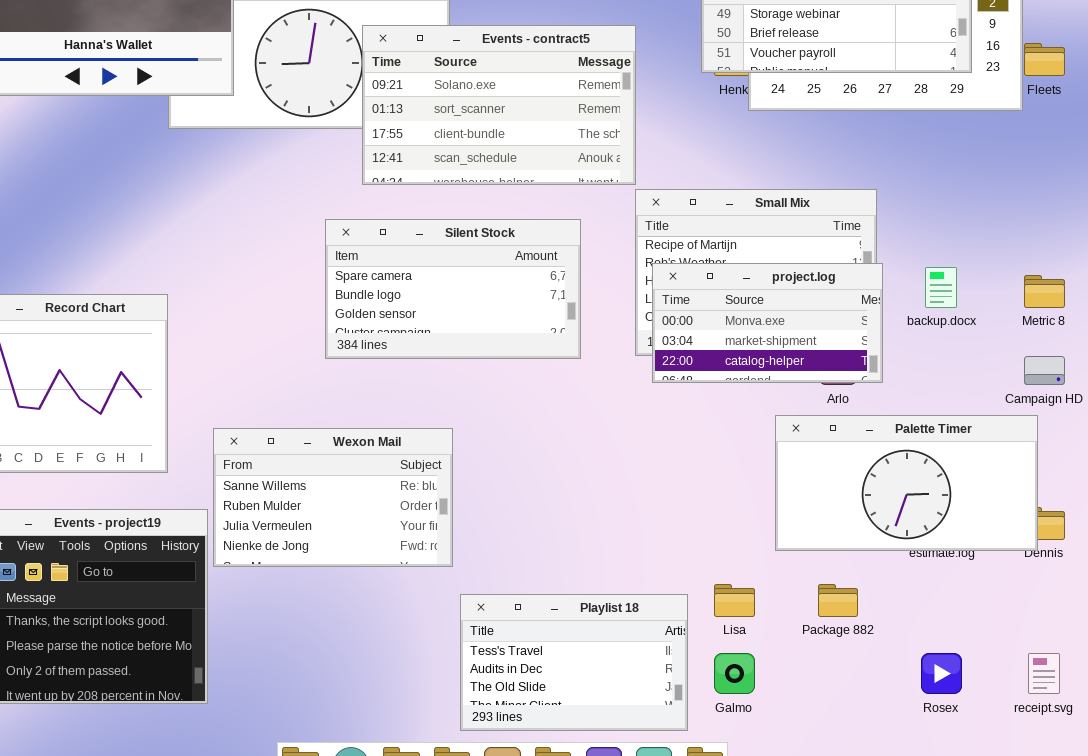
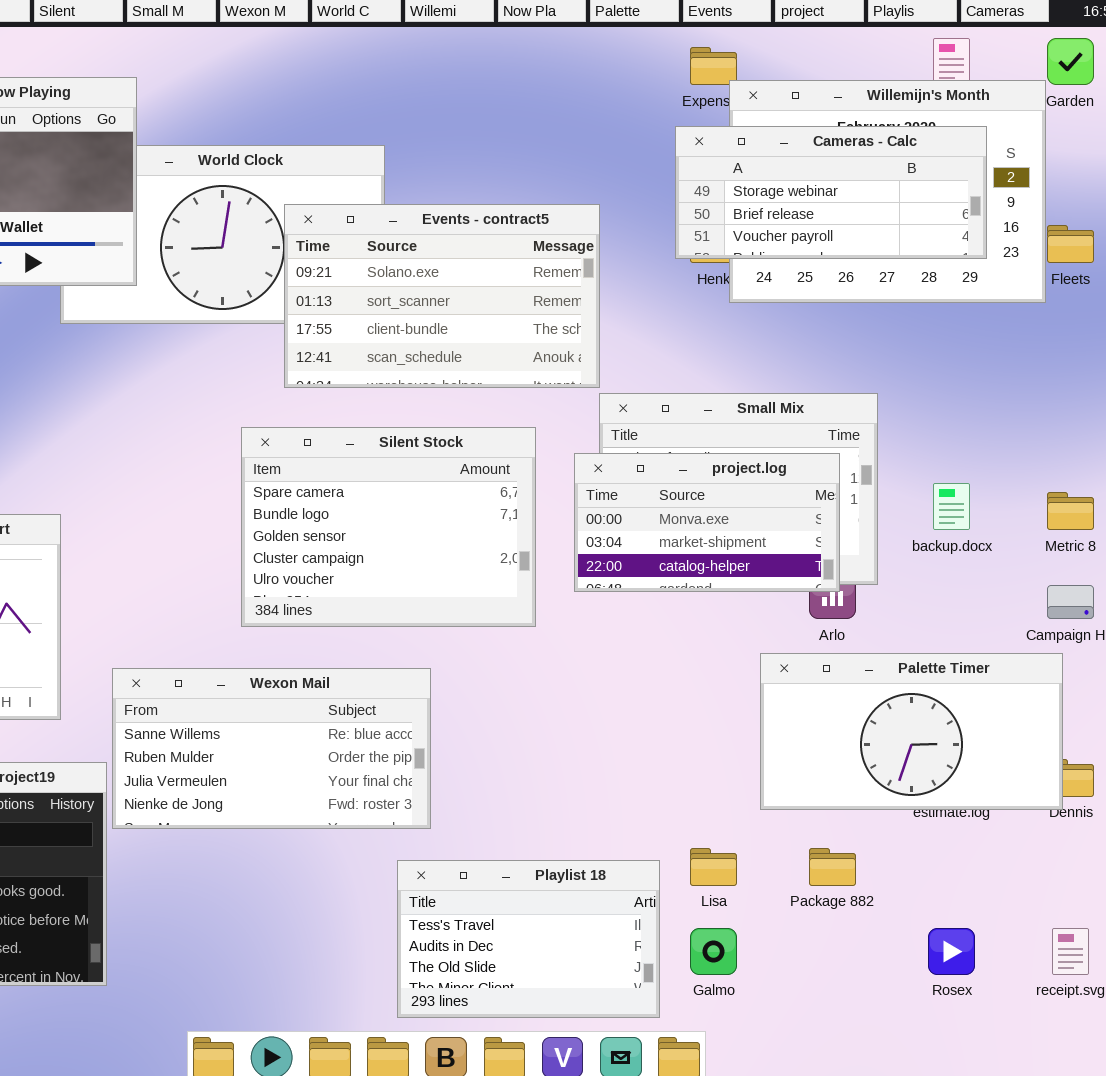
Silent Stock: [325,219,581,359] -> [241,427,536,627], resized
project.log: [652,263,883,383] -> [574,453,840,592], moved
Wexon Mail: [213,428,453,567] -> [112,668,431,829], resized

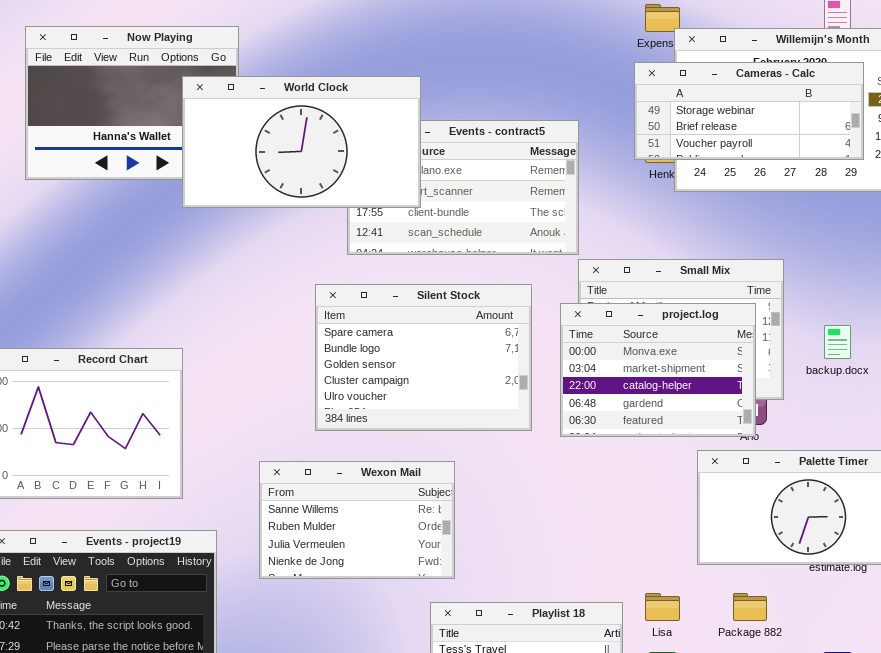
World Clock: [60,145,385,324] -> [182,76,421,208], raised
project.log: [574,453,840,592] -> [560,303,756,437], resized
Wexon Mail: [112,668,431,829] -> [259,461,455,579], resized

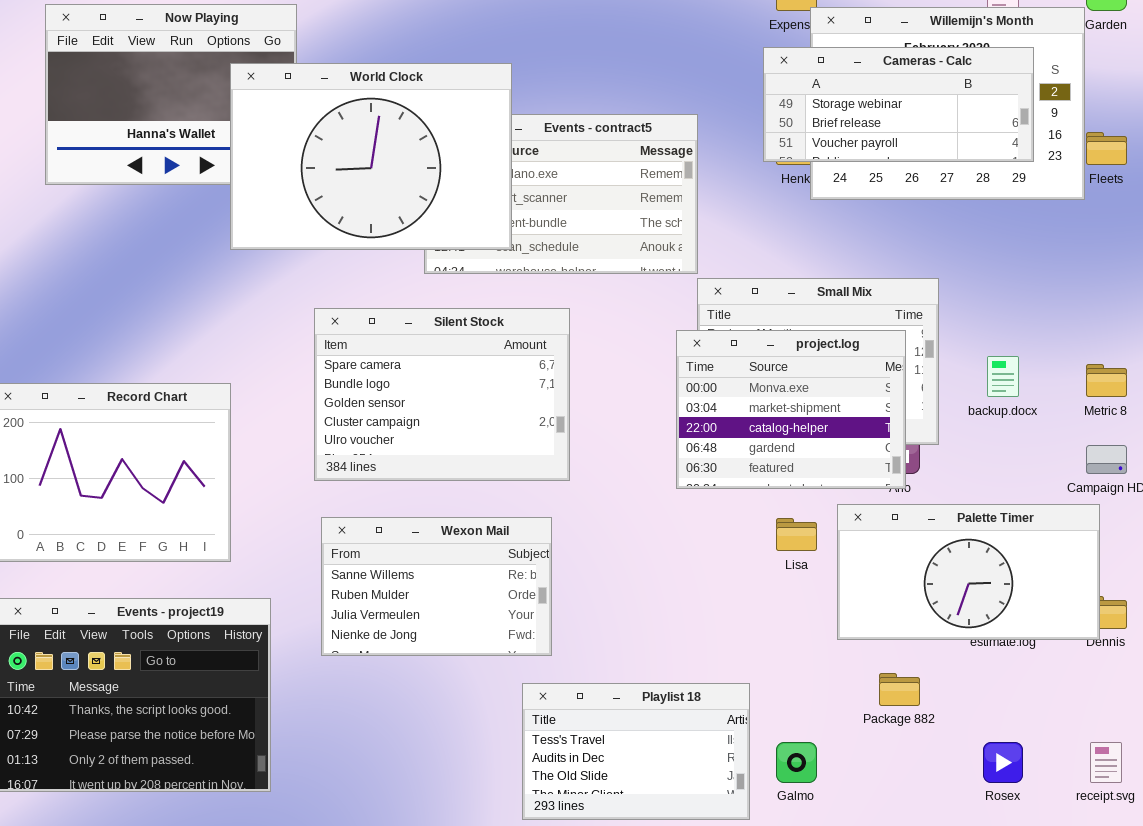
World Clock: [182,76,421,208] -> [230,63,512,250], resized
Silent Stock: [315,284,532,431] -> [314,308,570,481], moved
Lisa: [645,593,680,621] -> [776,518,817,551], moved

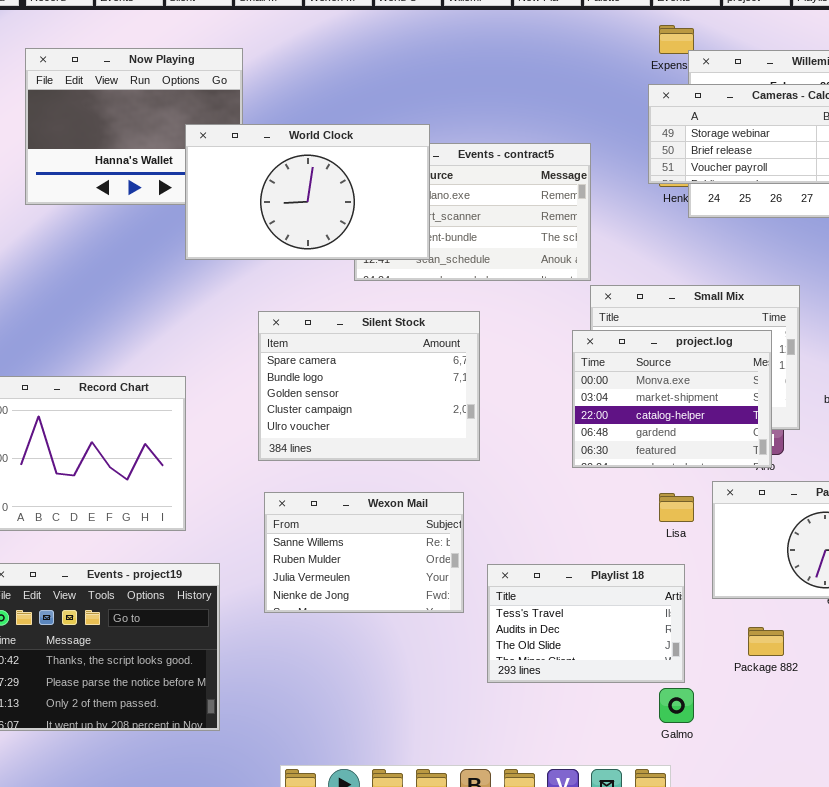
World Clock: [230,63,512,250] -> [185,124,430,260], resized
Playlist 18: [522,683,750,820] -> [487,564,685,683], moved

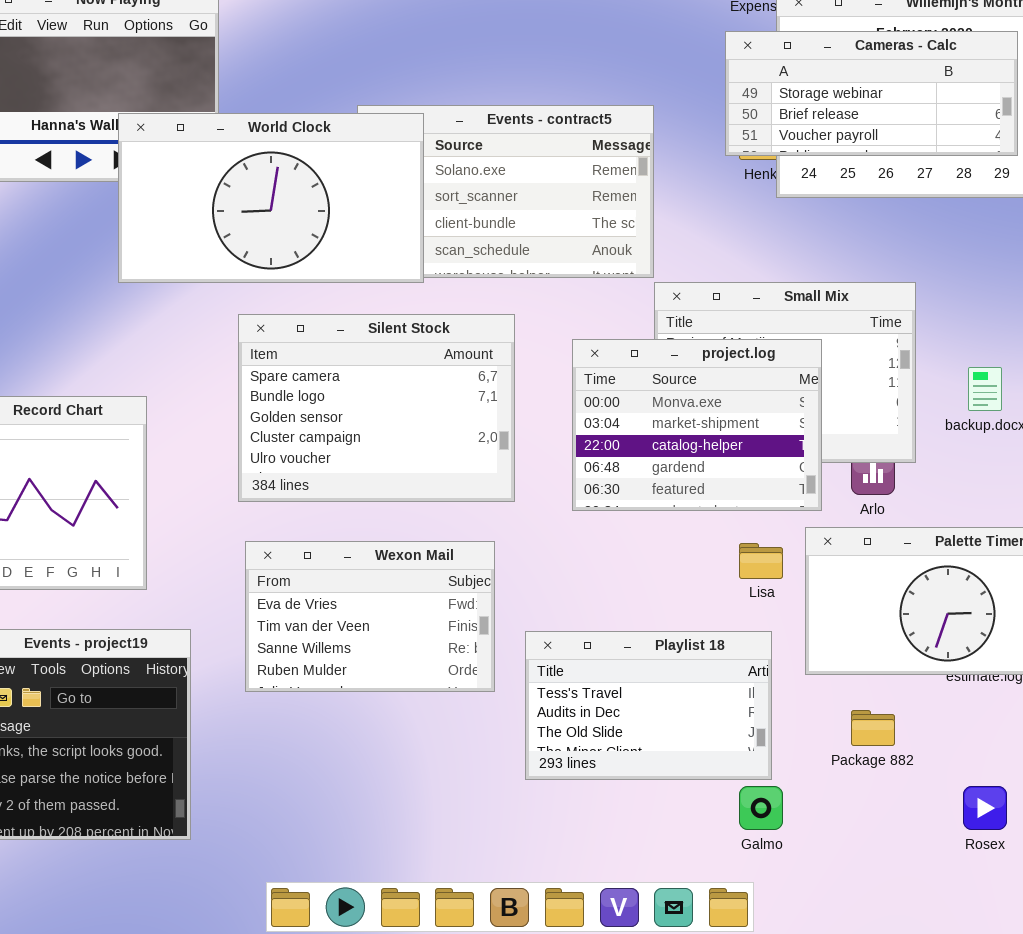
World Clock: [185,124,430,260] -> [118,113,424,283], moved
project.log: [572,330,772,468] -> [572,339,822,511], moved
Wexon Mail: [264,492,464,613] -> [245,541,495,692], scrolled up 2 rows

